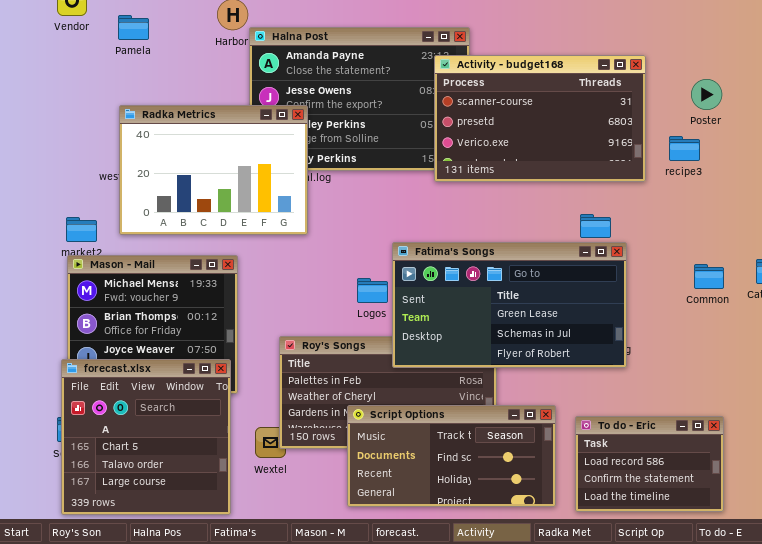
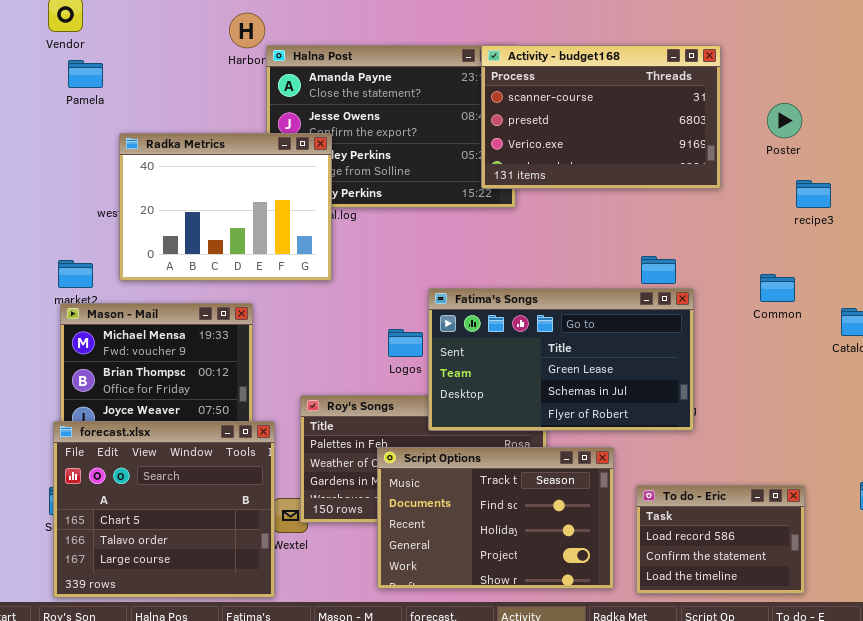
Pamela: [118,15,149,40] -> [68,60,103,88], moved
Activity - budget168: [434,55,646,182] -> [481,45,721,189], moved
recipe3: [669,136,700,161] -> [796,180,831,208], moved
Common: [694,264,724,289] -> [760,274,795,302], moved
forecast.xlsx: [61,359,231,515] -> [53,421,275,598], resized
Script Options: [347,405,556,507] -> [377,447,614,589], resized

